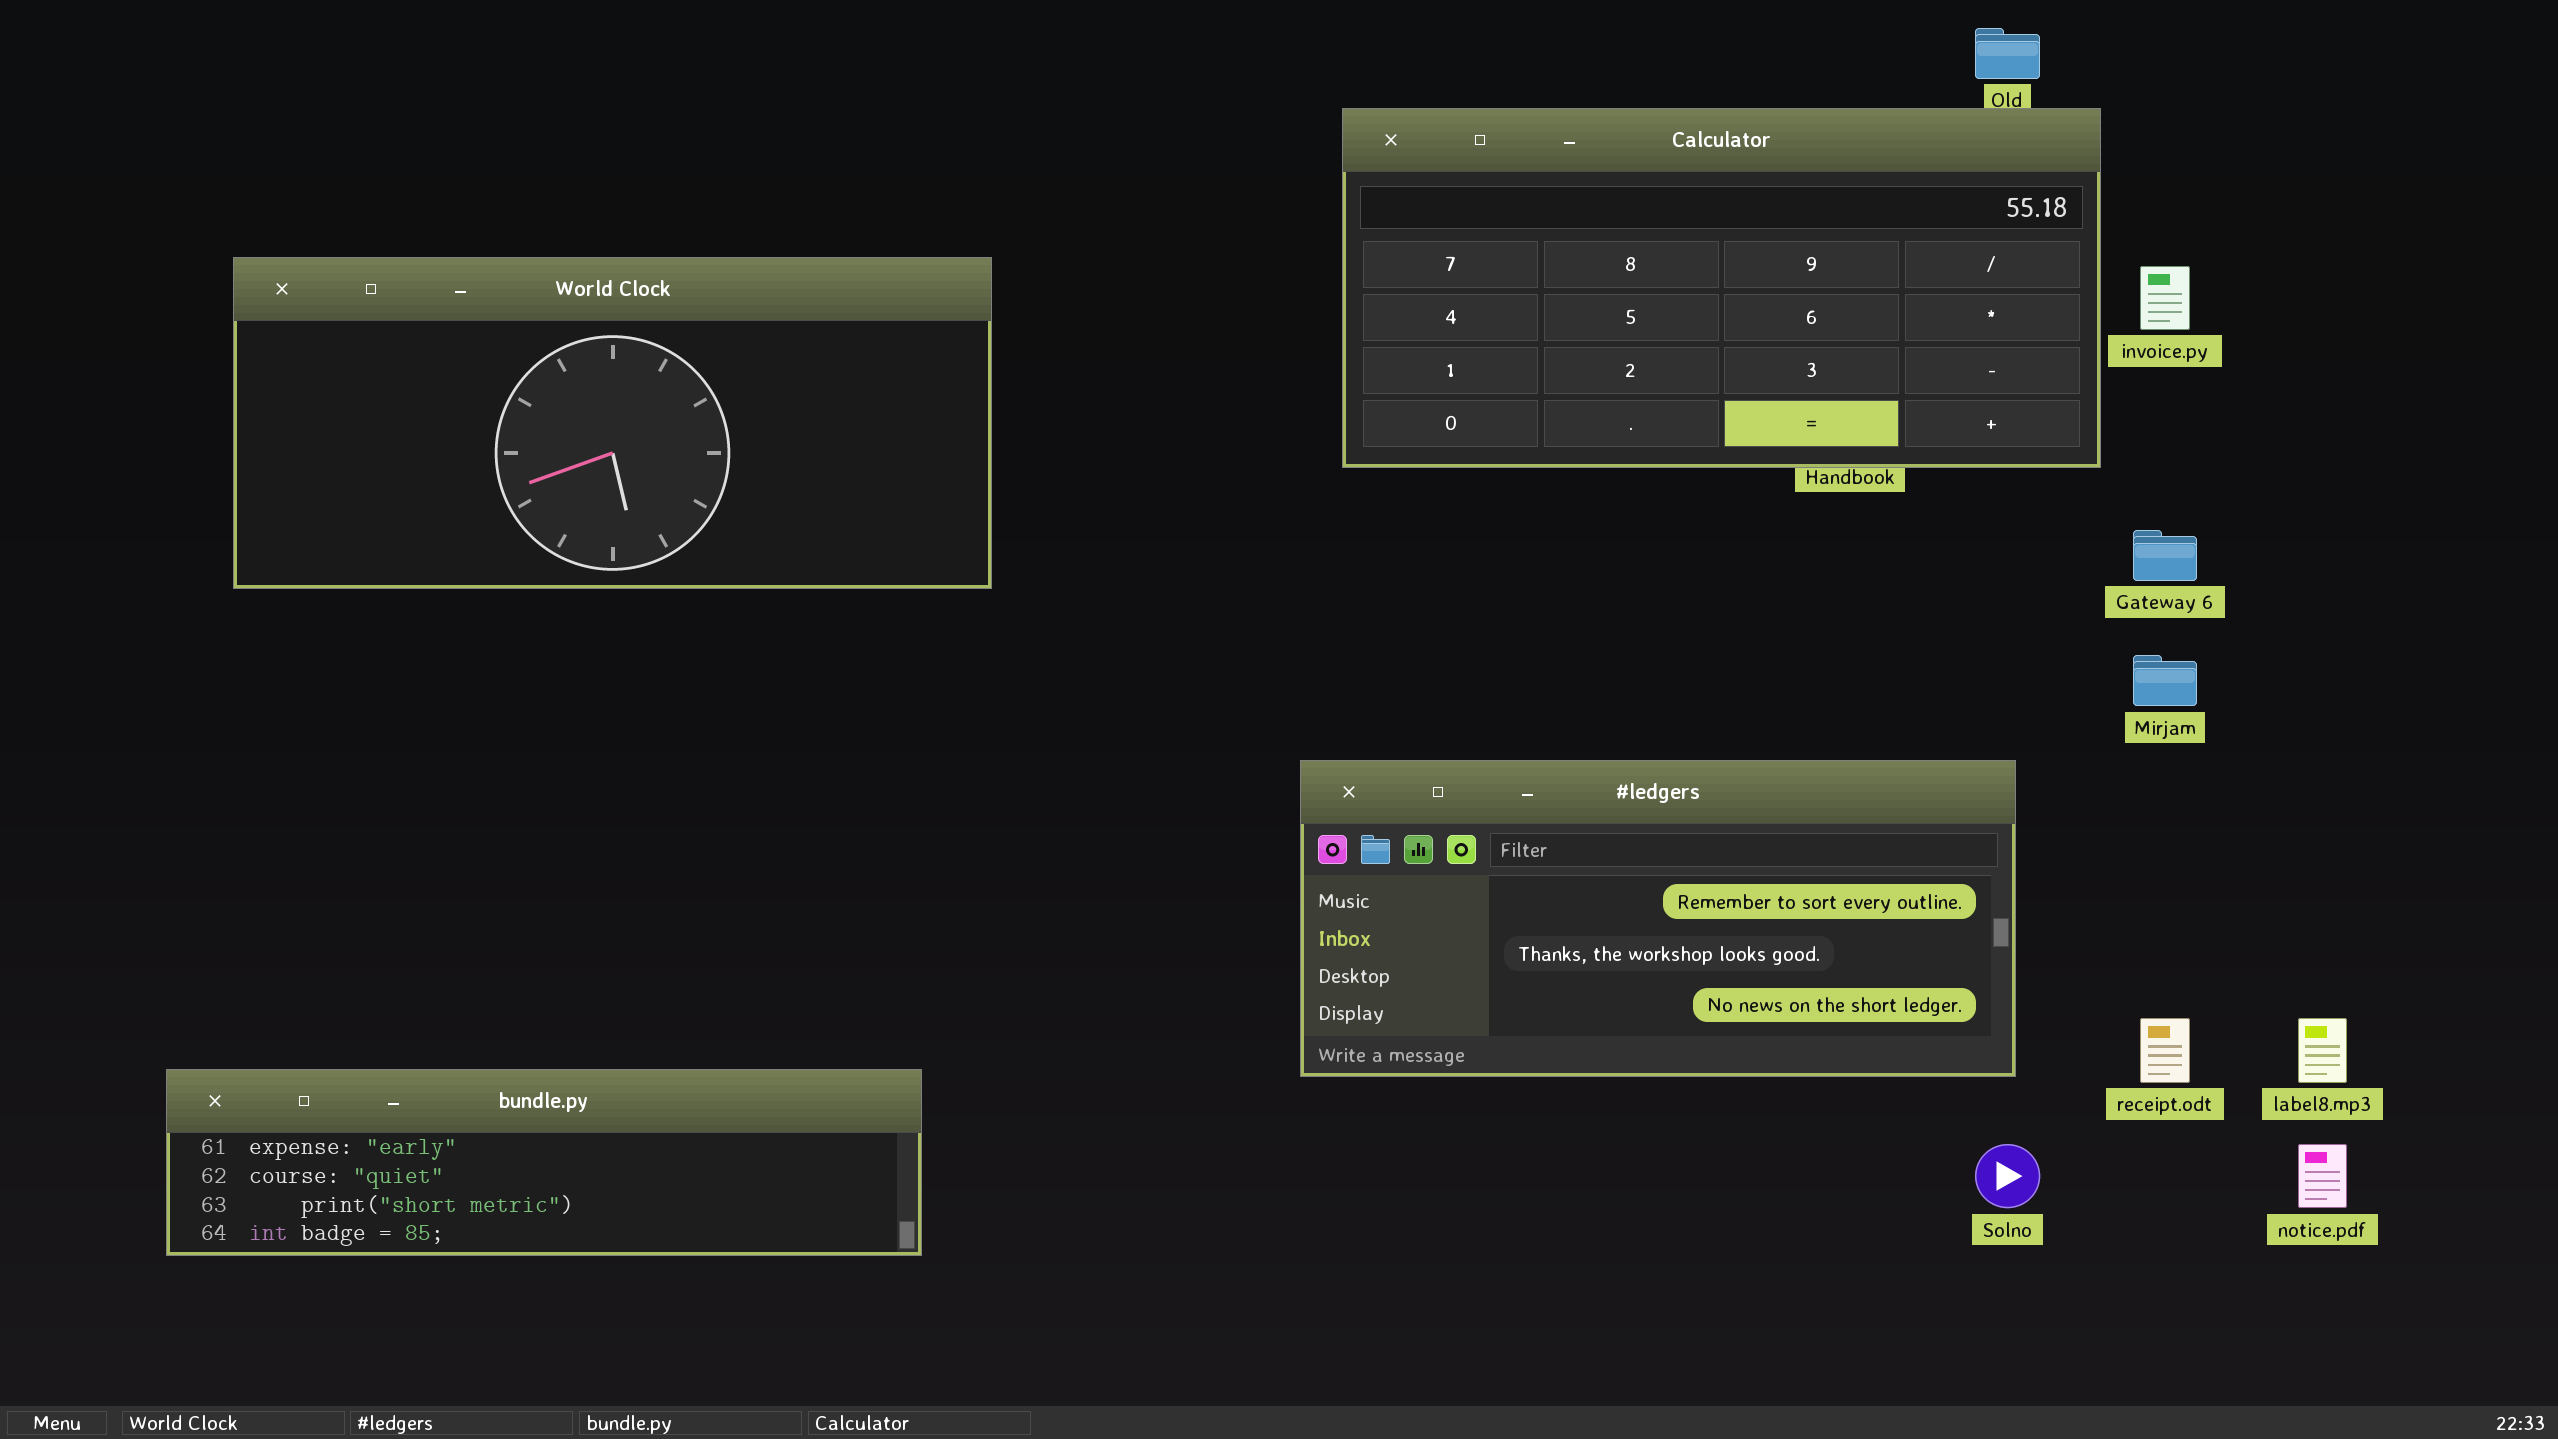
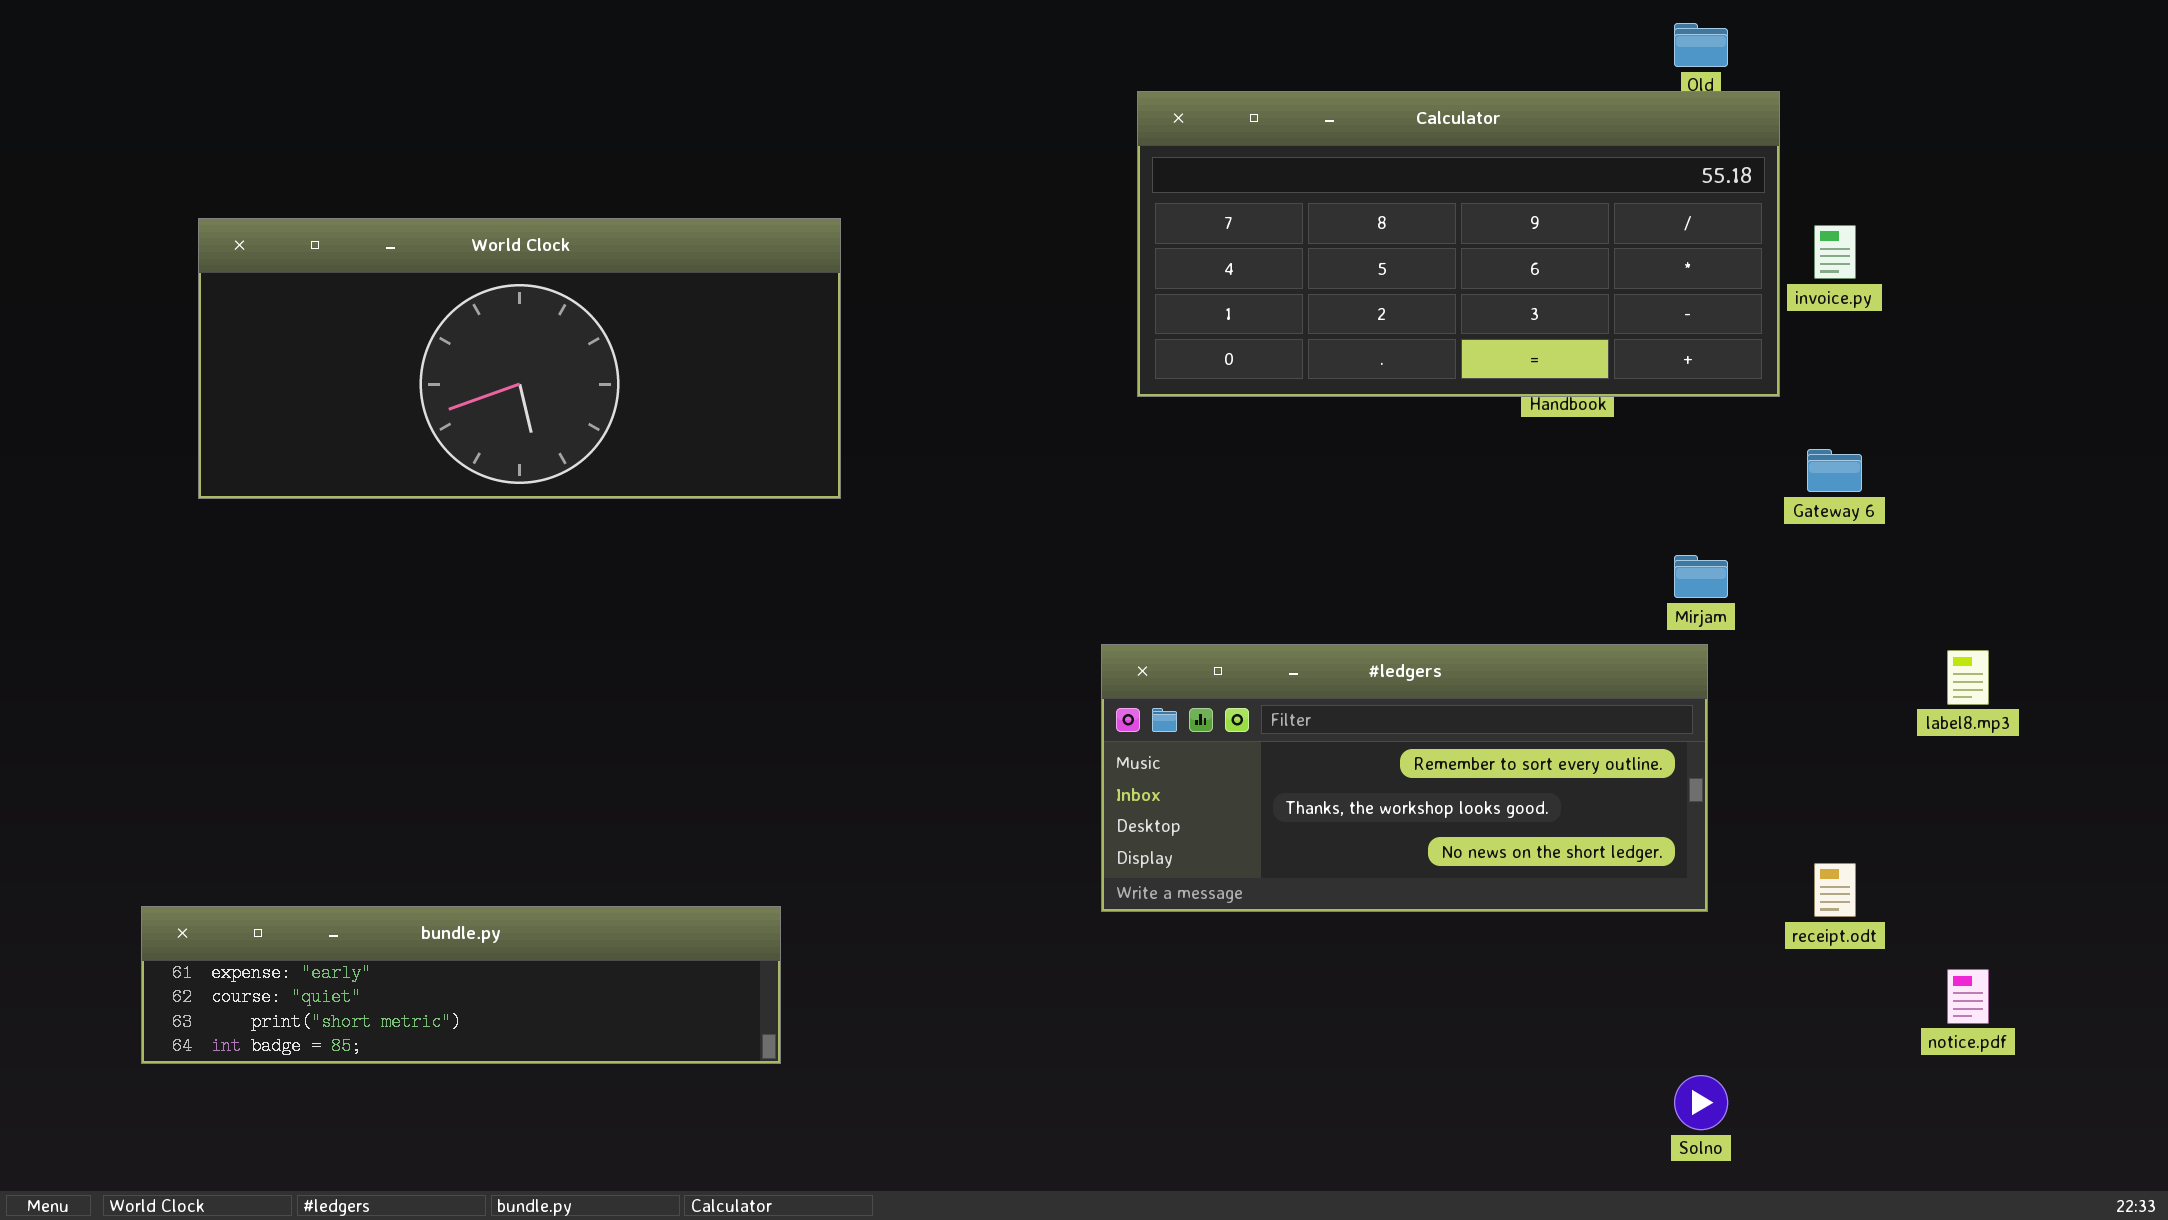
Mirjam: [2133,655,2197,706] -> [1674,555,1728,598], moved
label8.mp3: [2298,1018,2347,1083] -> [1947,650,1989,705], moved
Solno: [1975,1144,2040,1208] -> [1674,1075,1728,1130], moved

